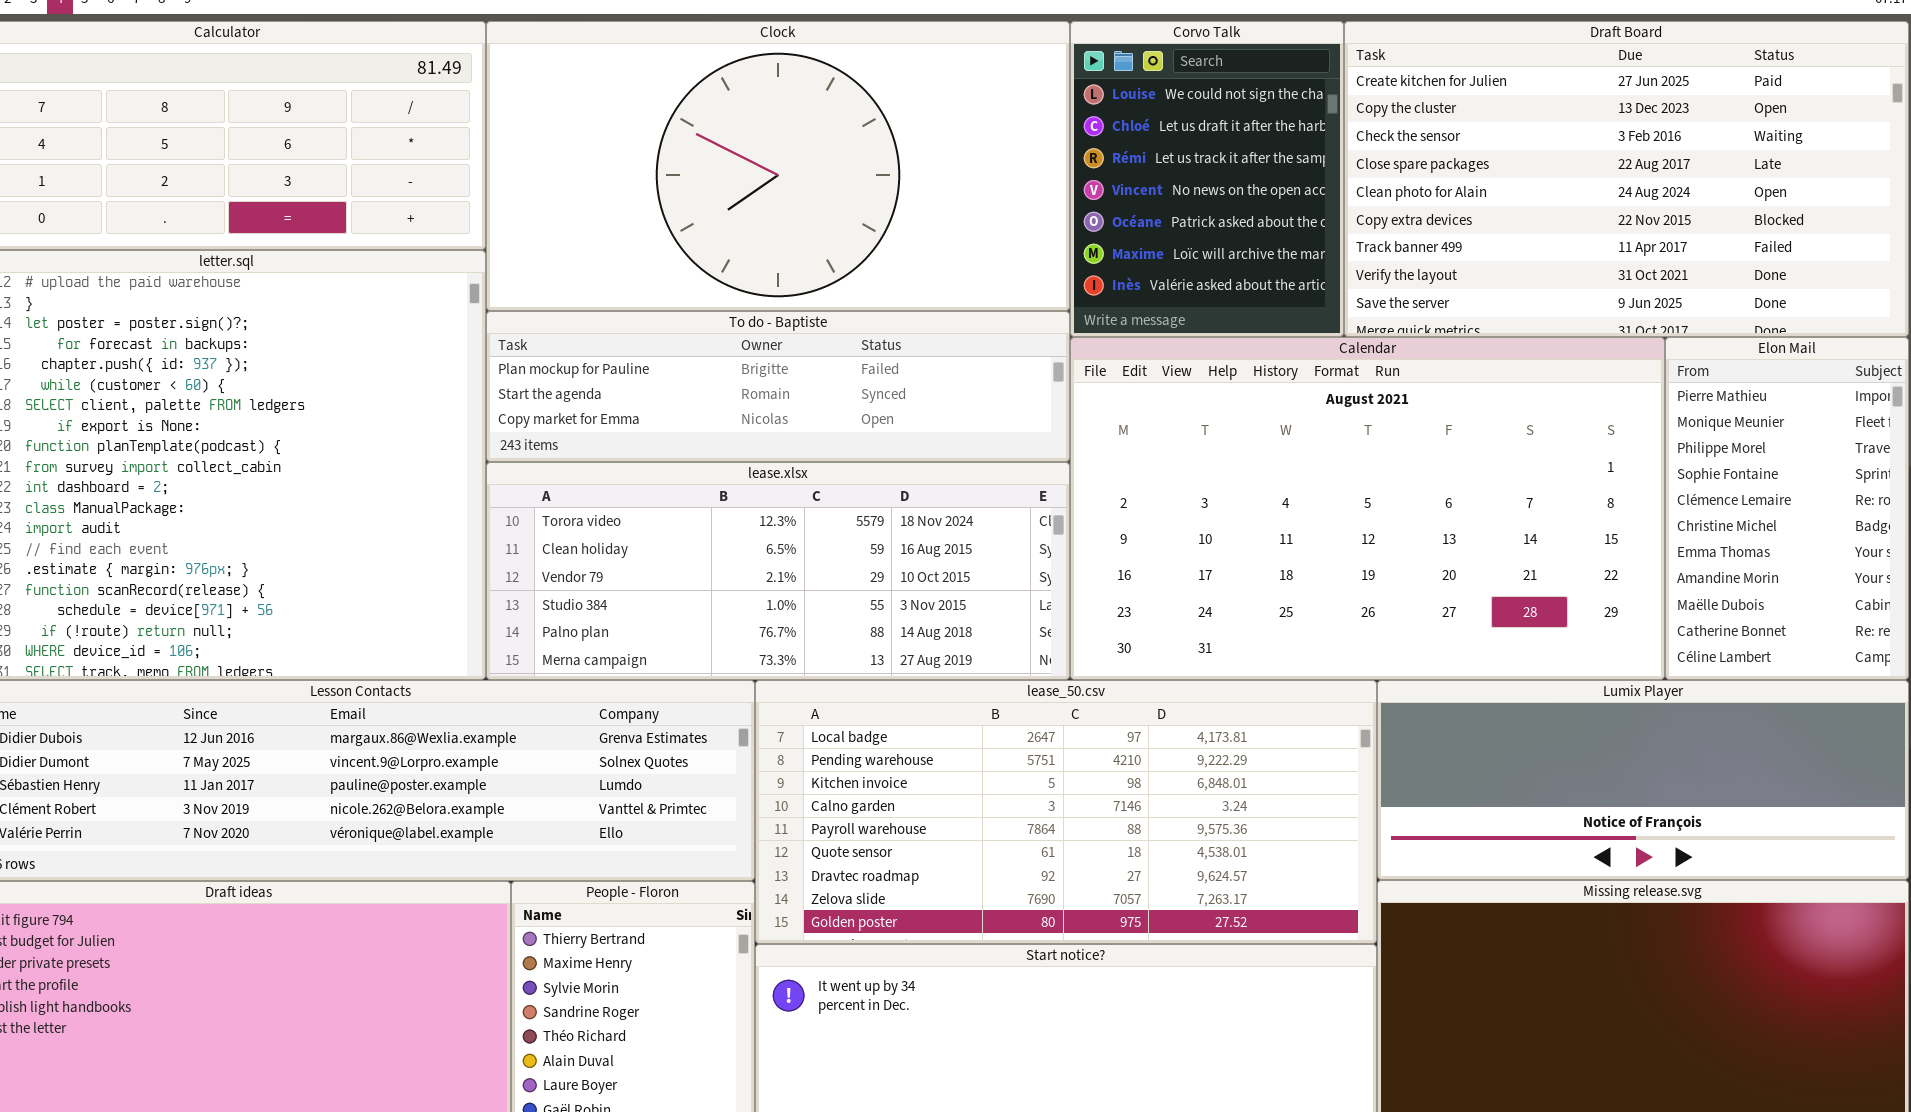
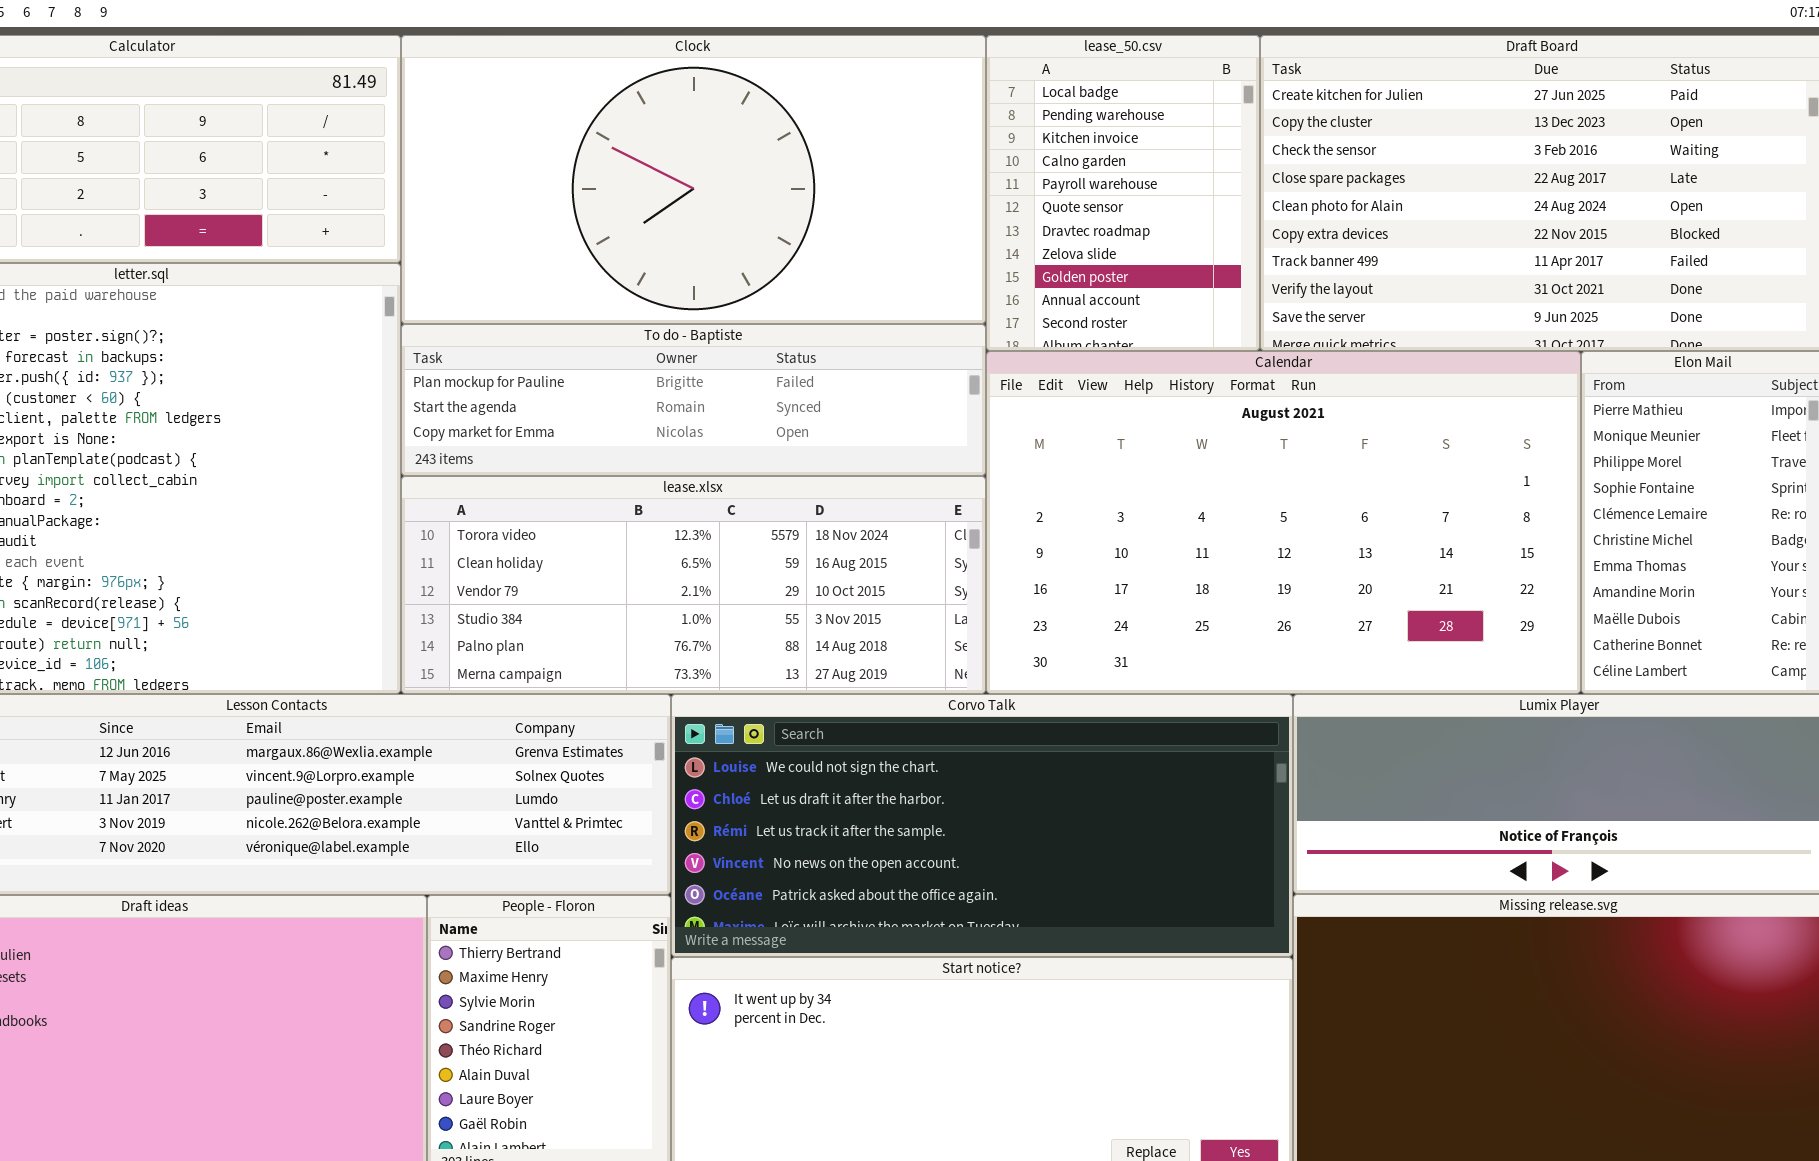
Corvo Talk: [1070,21,1344,337] -> [671,694,1293,957], moved, resized
lease_50.csv: [755,680,1377,944] -> [986,35,1260,351], moved, resized

